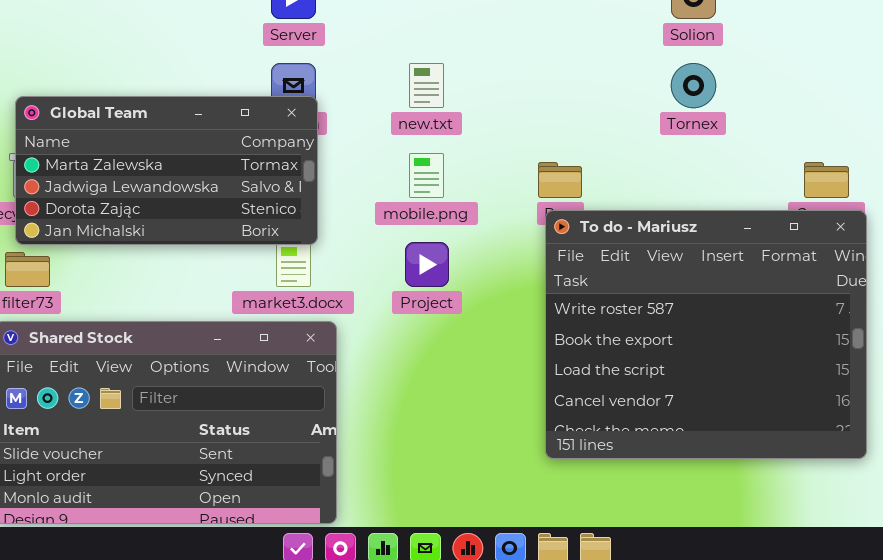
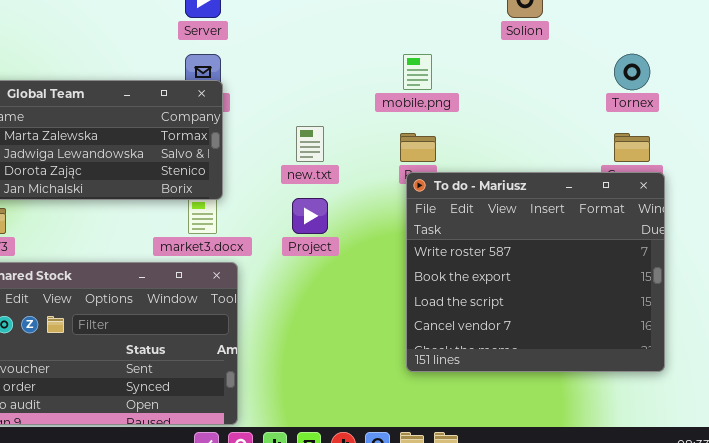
new.txt: [409,63,444,108] -> [296,126,324,162], moved
Tornex: [671,63,716,108] -> [614,54,650,90], moved
mobile.png: [409,153,444,198] -> [403,54,432,90], moved

